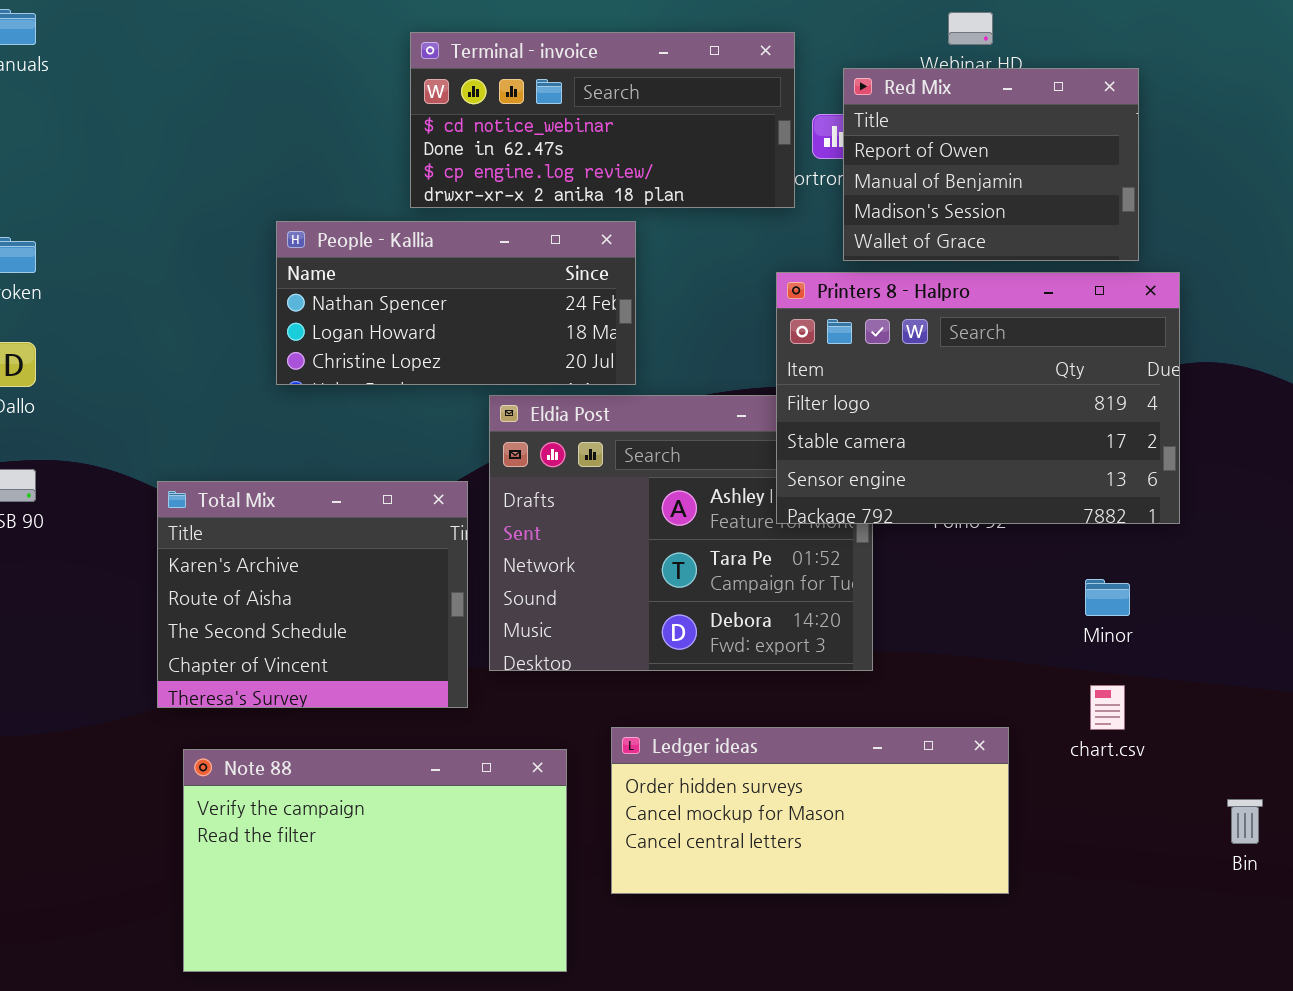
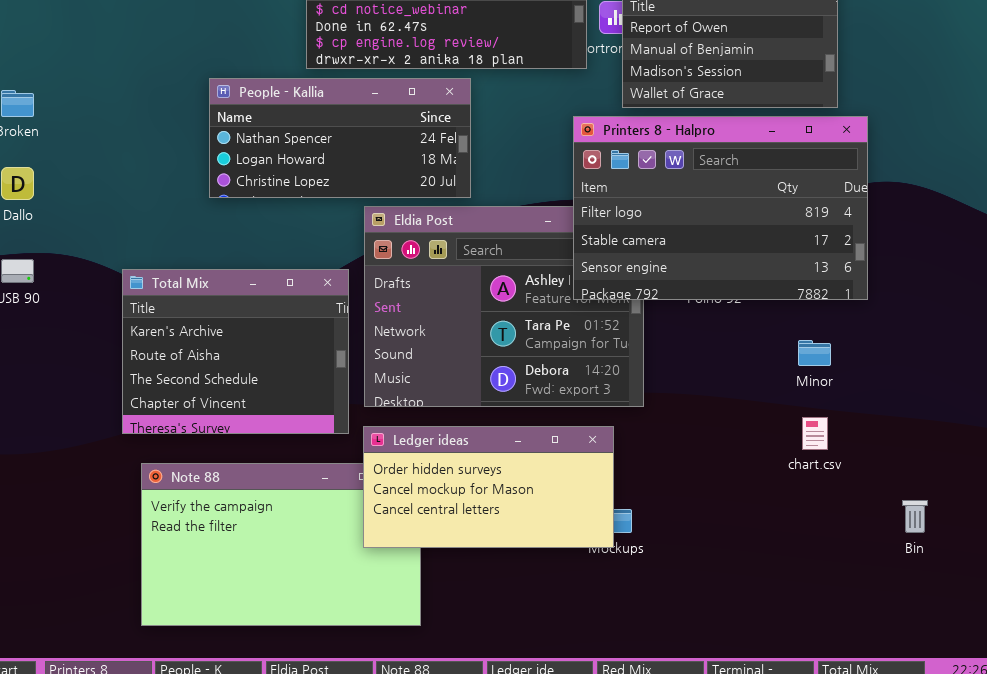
Ledger ideas: [611,727,1009,894] -> [363,426,614,548], moved, resized

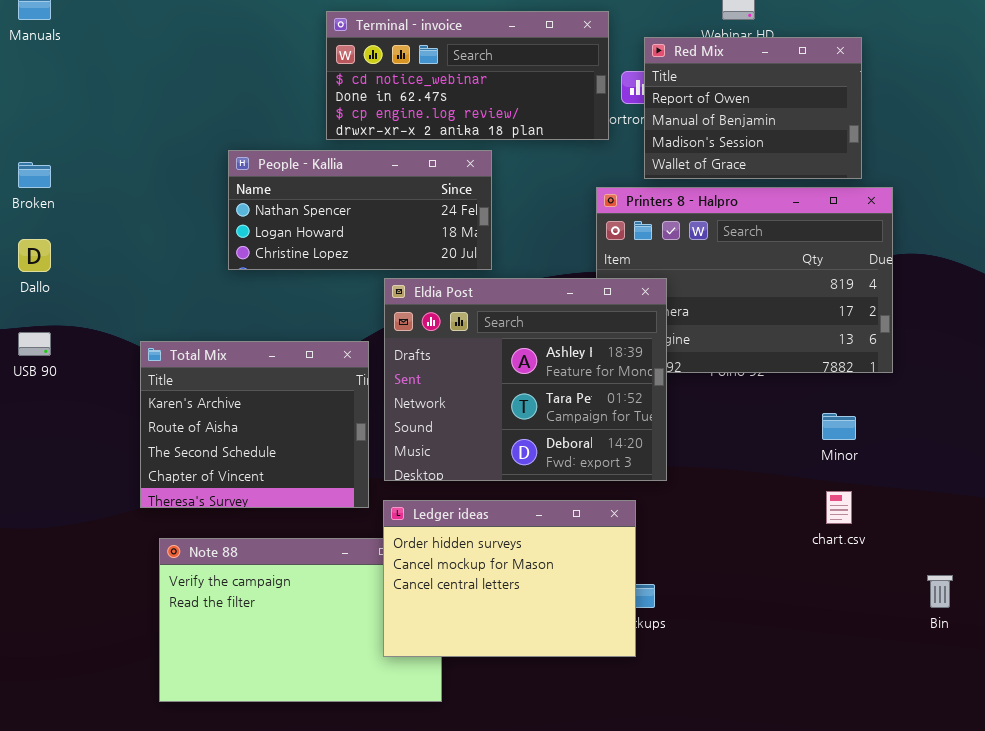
Eldia Post: [364,206,644,407] -> [384,278,667,481], raised
Ledger ideas: [363,426,614,548] -> [383,500,636,657], resized

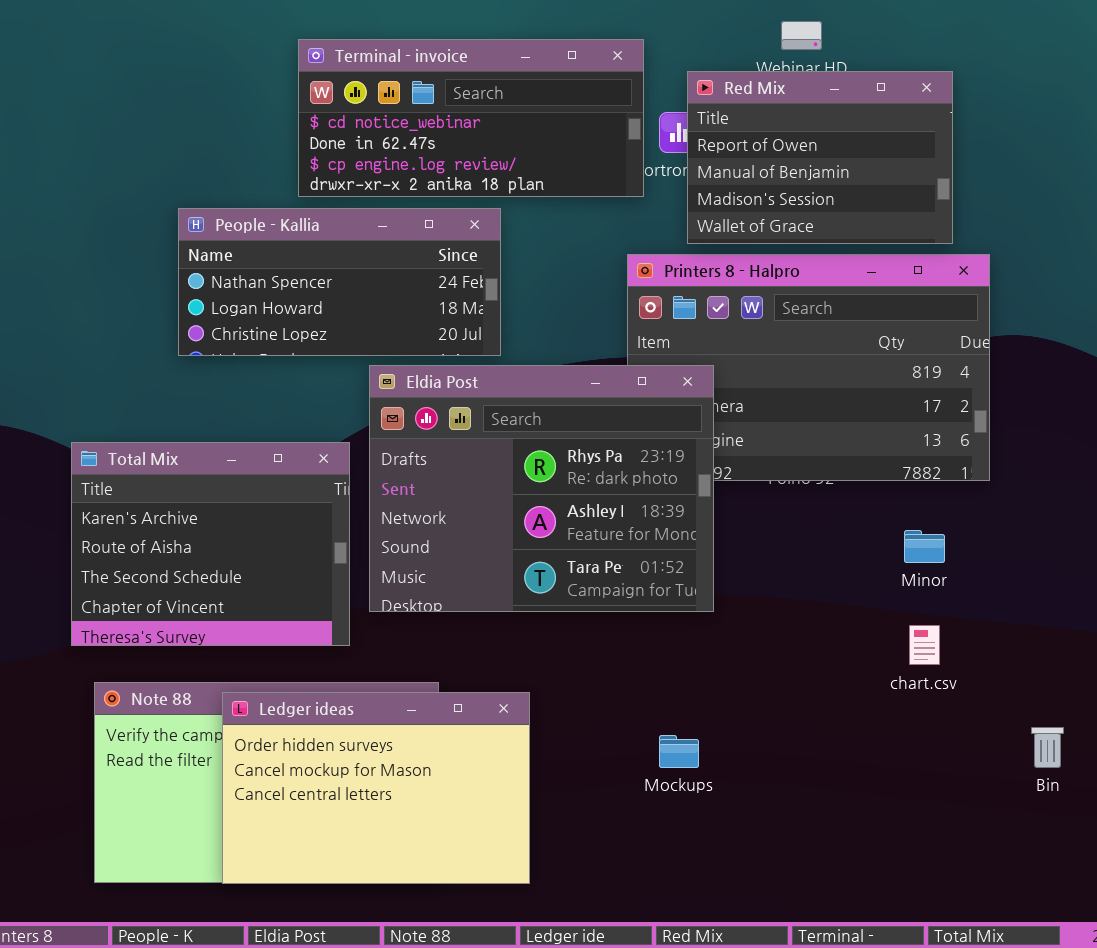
Eldia Post: [384,278,667,481] -> [369,365,714,612], scrolled up 1 row
Ledger ideas: [383,500,636,657] -> [222,692,530,884], moved

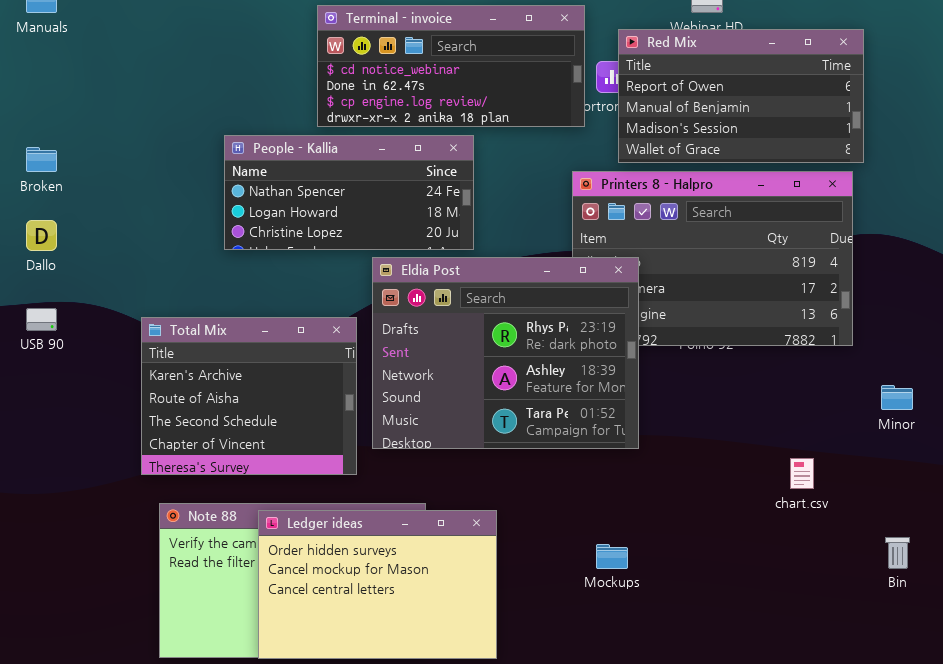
Red Mix: [687,71,953,244] -> [618,29,864,163], resized
Minor: [904,530,945,563] -> [881,385,913,410], moved

